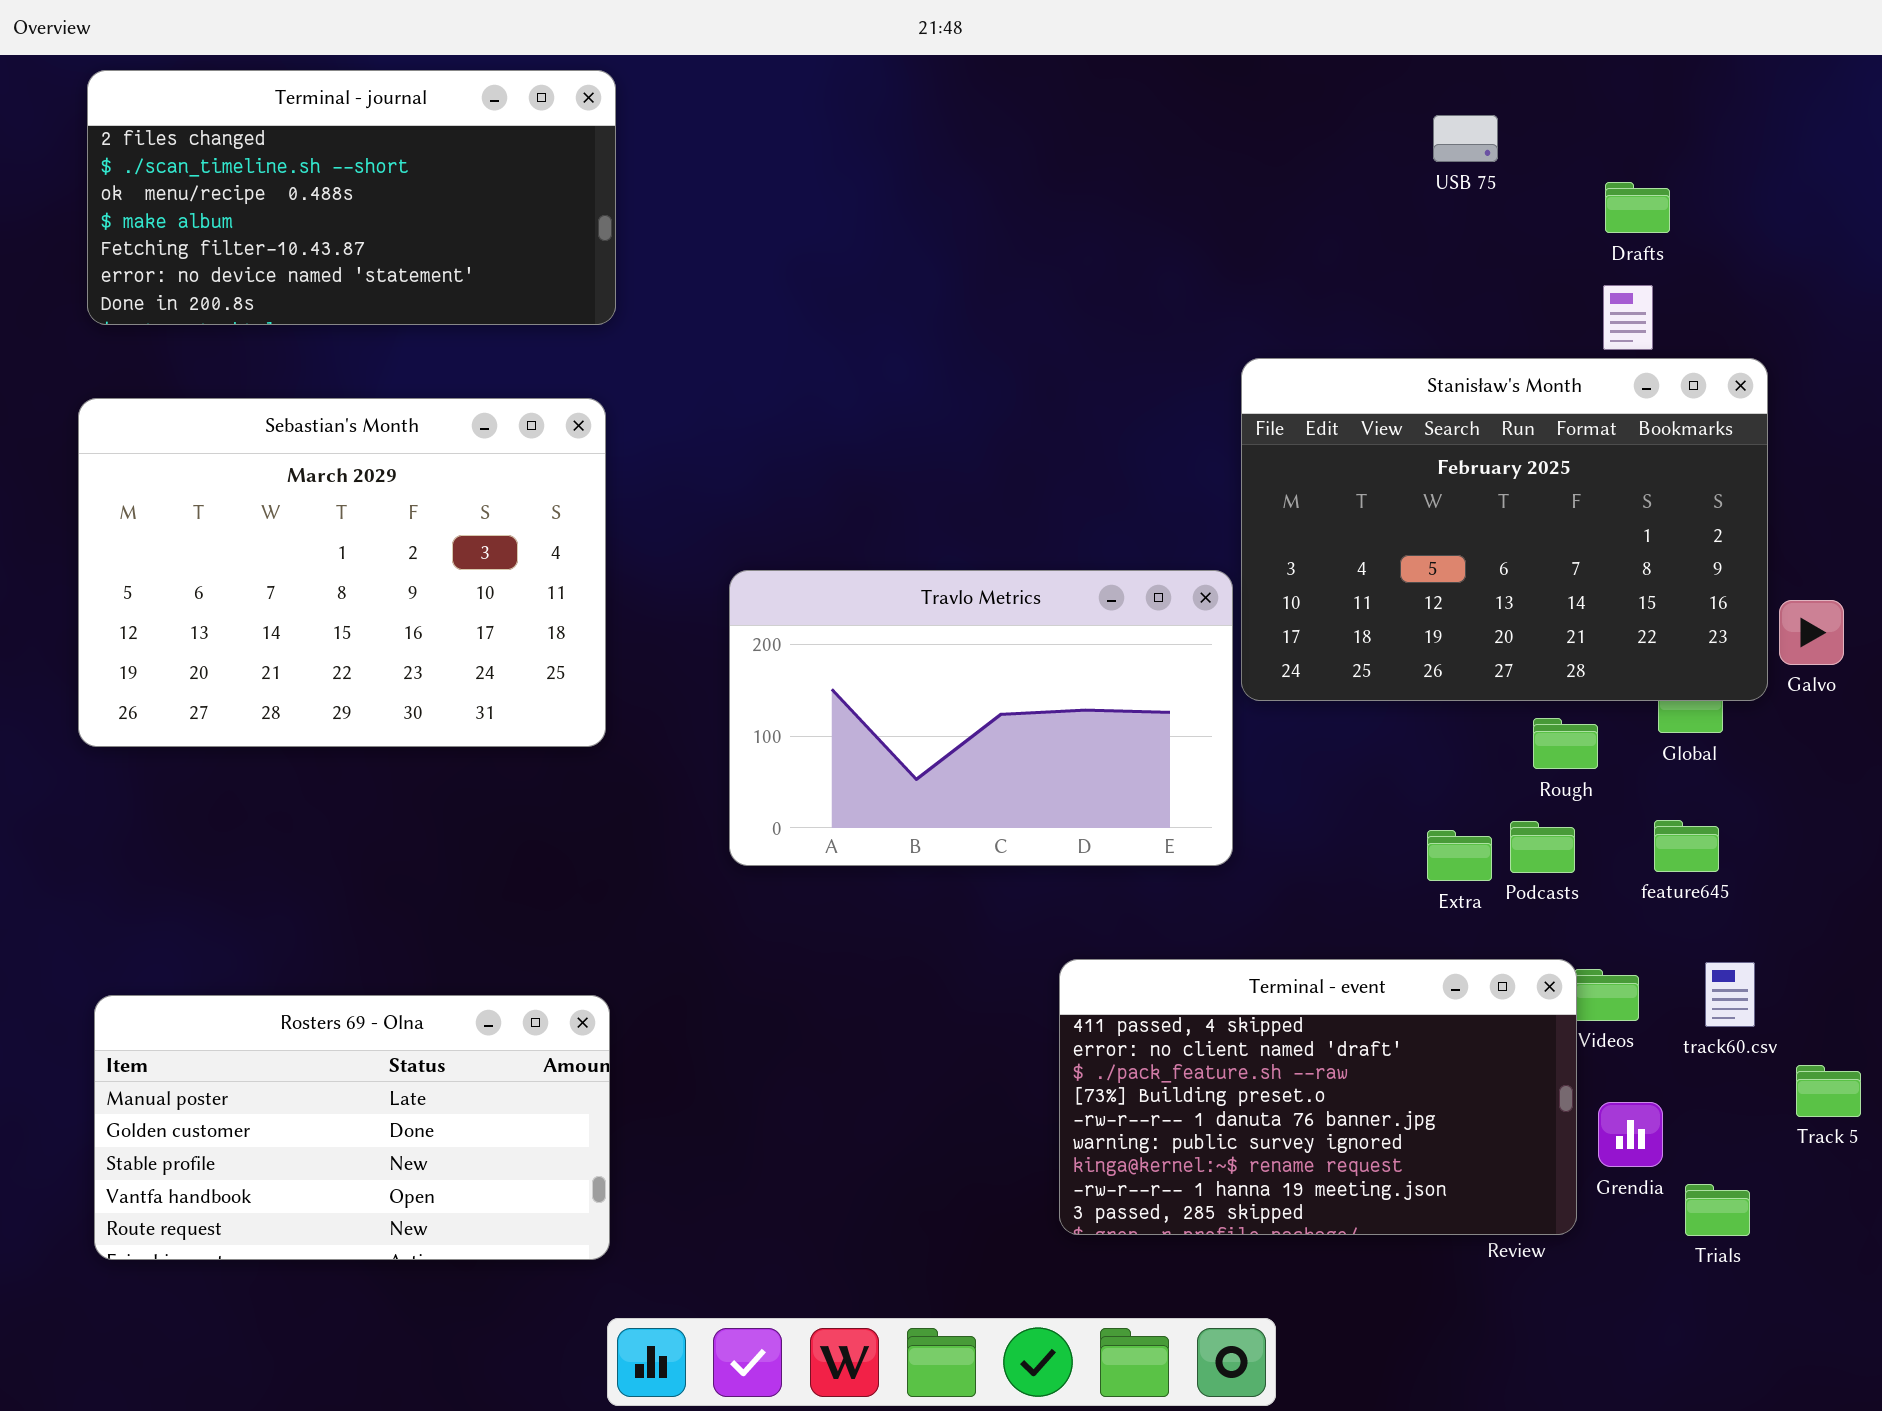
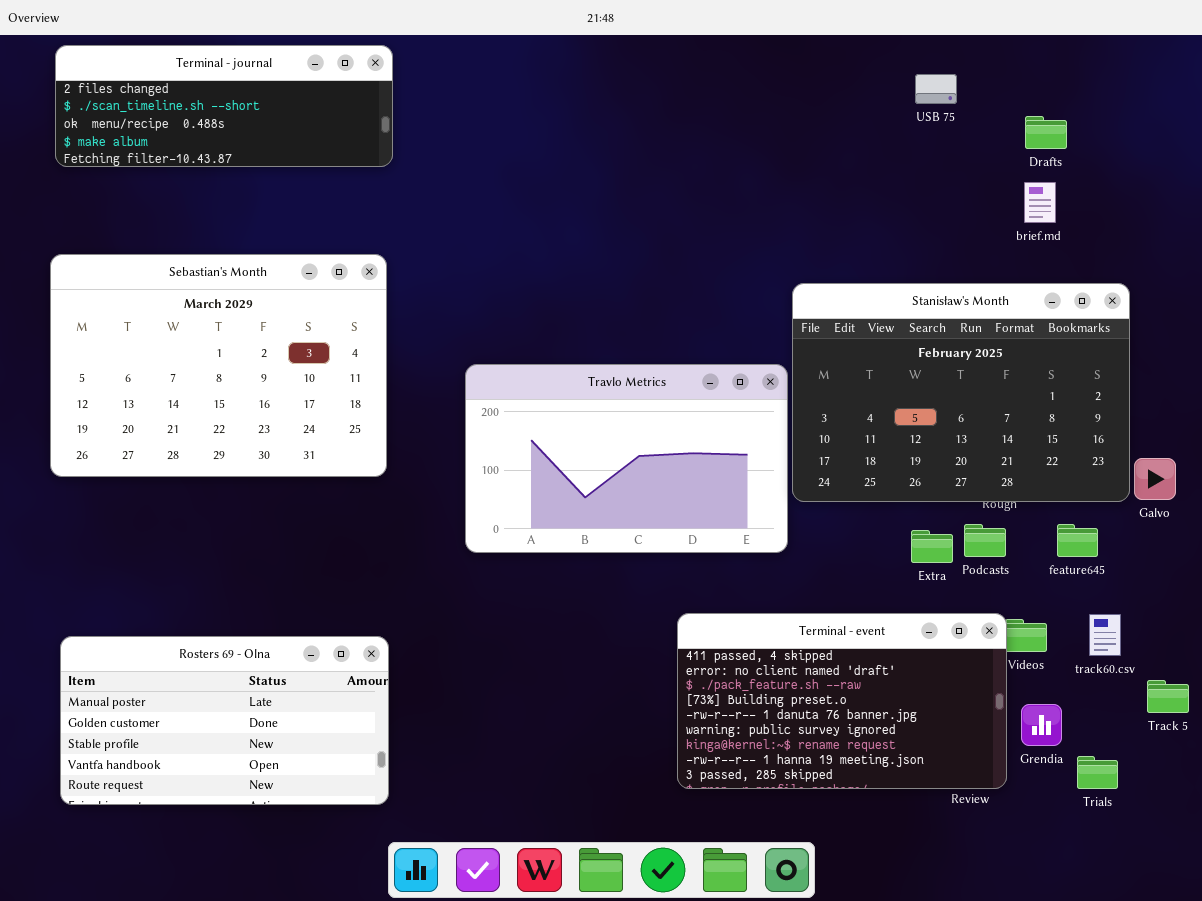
Terminal - journal: [87,70,616,325] -> [55,45,393,167], resized
Stanisław's Month: [1241,358,1768,701] -> [792,283,1130,502], moved
Galvo: [1779,600,1844,665] -> [1134,458,1176,500], moved

